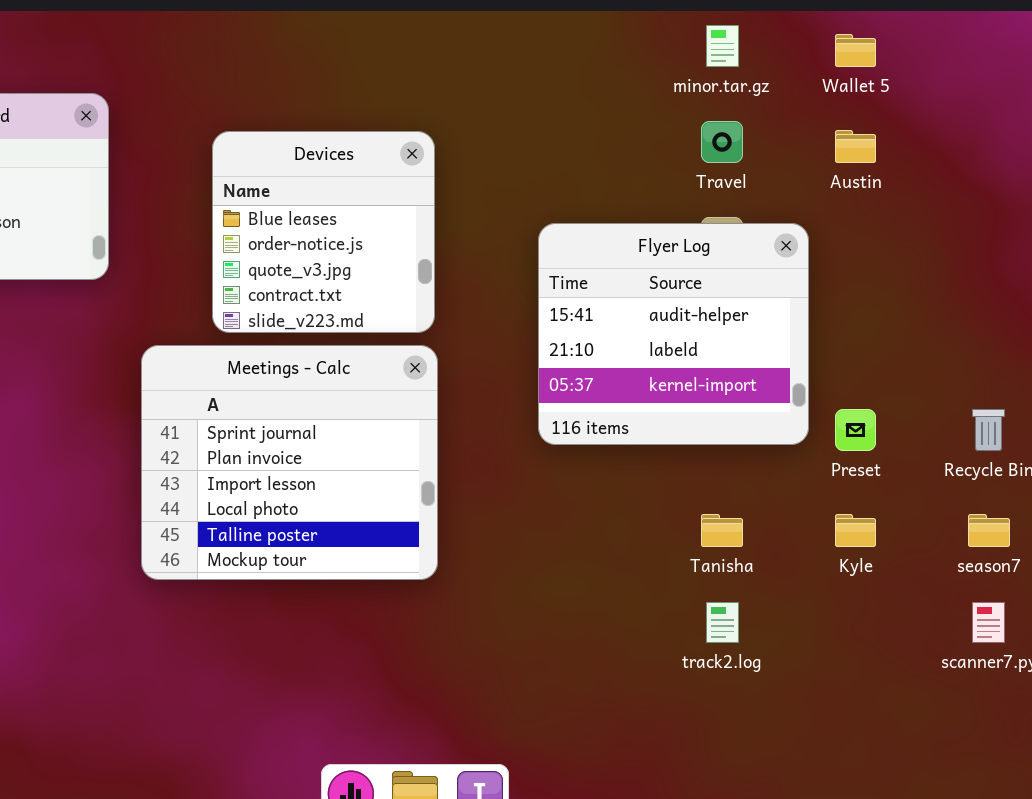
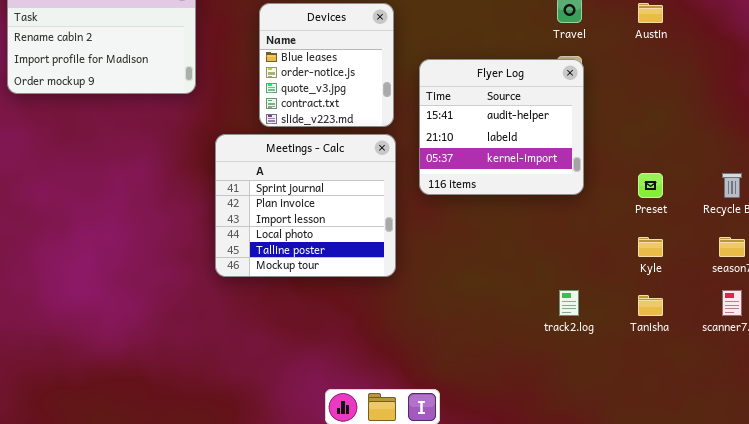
Flyer Log: [538,223,809,445] -> [419,59,584,195], moved
Tanisha: [701,514,743,547] -> [638,295,663,316], moved

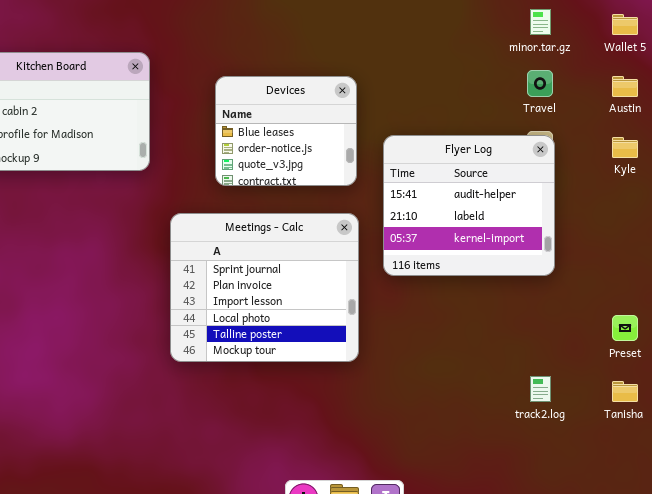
Devices: [259,3,394,127] -> [215,76,357,186], resized
Preset: [638,173,663,198] -> [612,315,638,341], moved
Kyle: [638,237,663,257] -> [612,137,638,158], moved

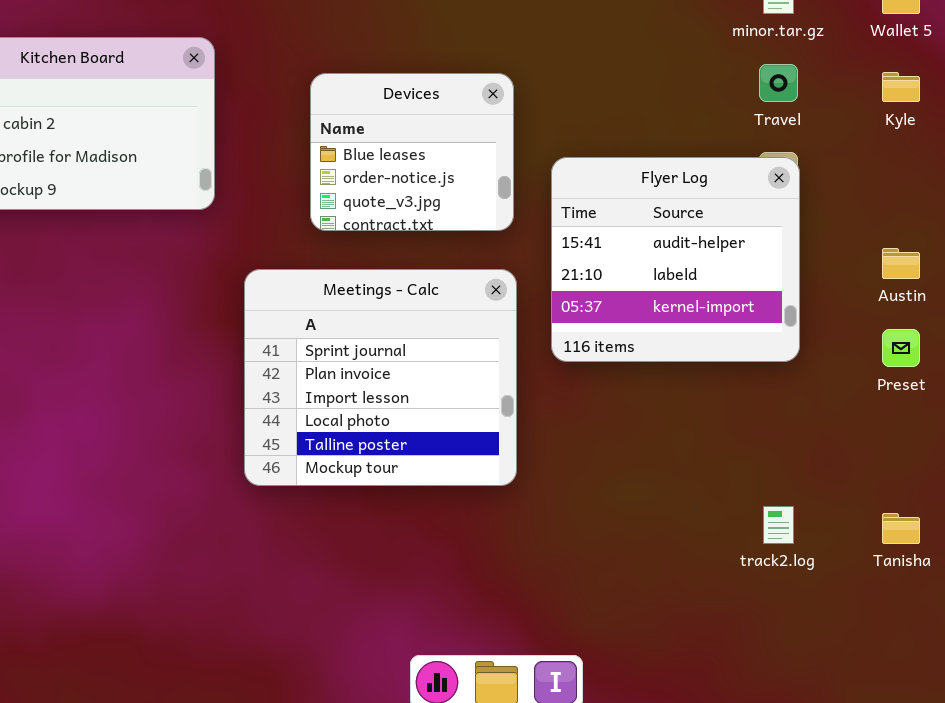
Austin: [612,76,638,97] -> [882,248,920,279], moved
Kyle: [612,137,638,158] -> [882,72,920,102], moved
Preset: [612,315,638,341] -> [882,329,920,367], moved

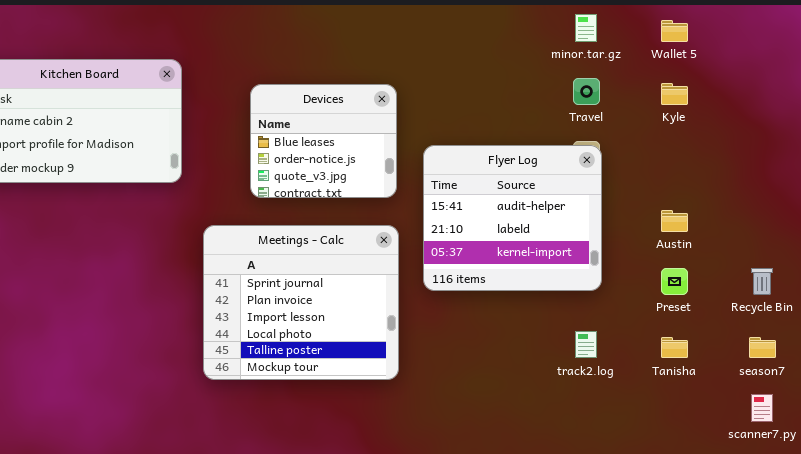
track2.log: [763,506,794,544] -> [575,331,597,358], moved
Tanisha: [882,513,920,544] -> [661,337,688,358], moved

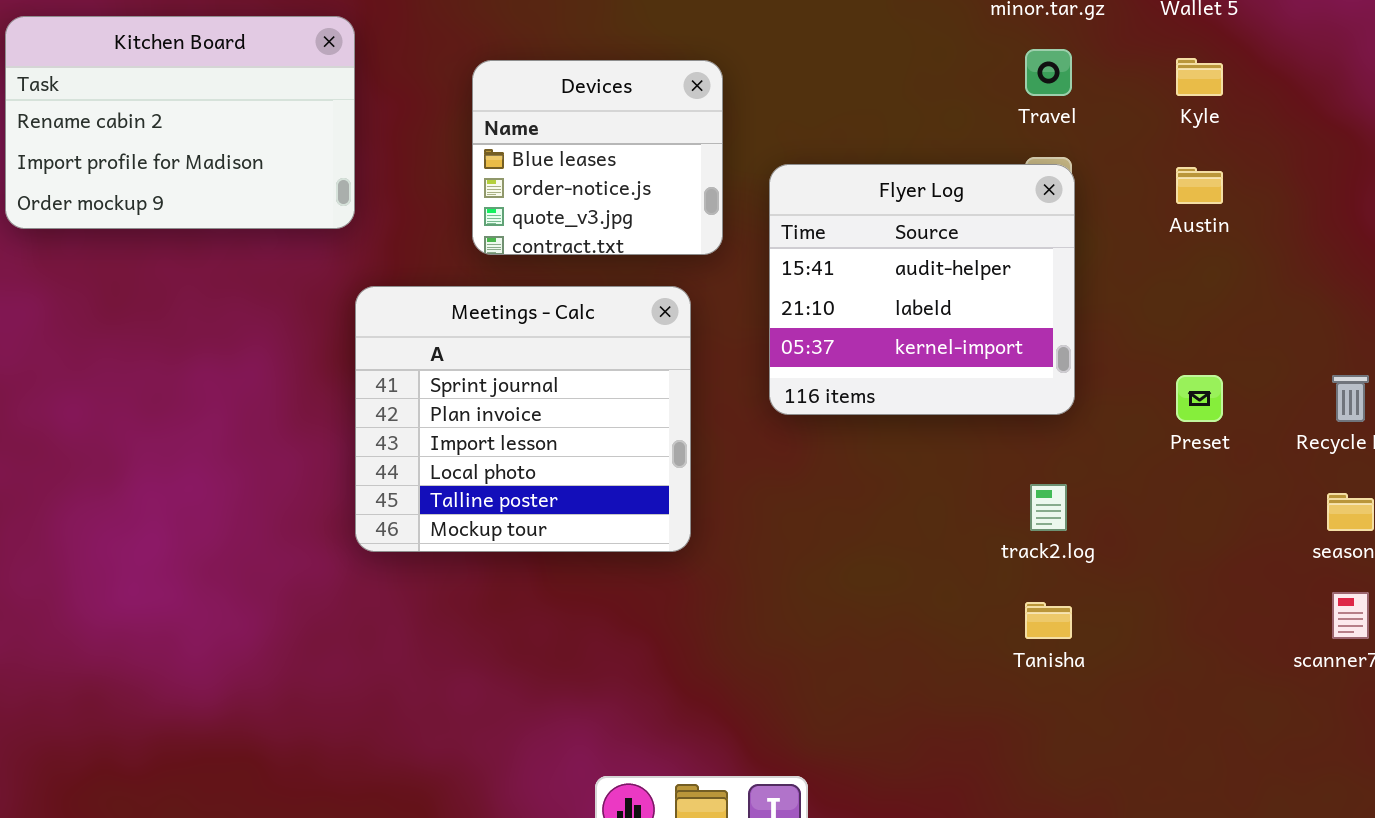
Austin: [661,210,688,232] -> [1176,167,1223,204], moved
Meetings - Calc: [203,225,399,380] -> [355,286,691,552], moved
Tanisha: [661,337,688,358] -> [1025,602,1072,639], moved

